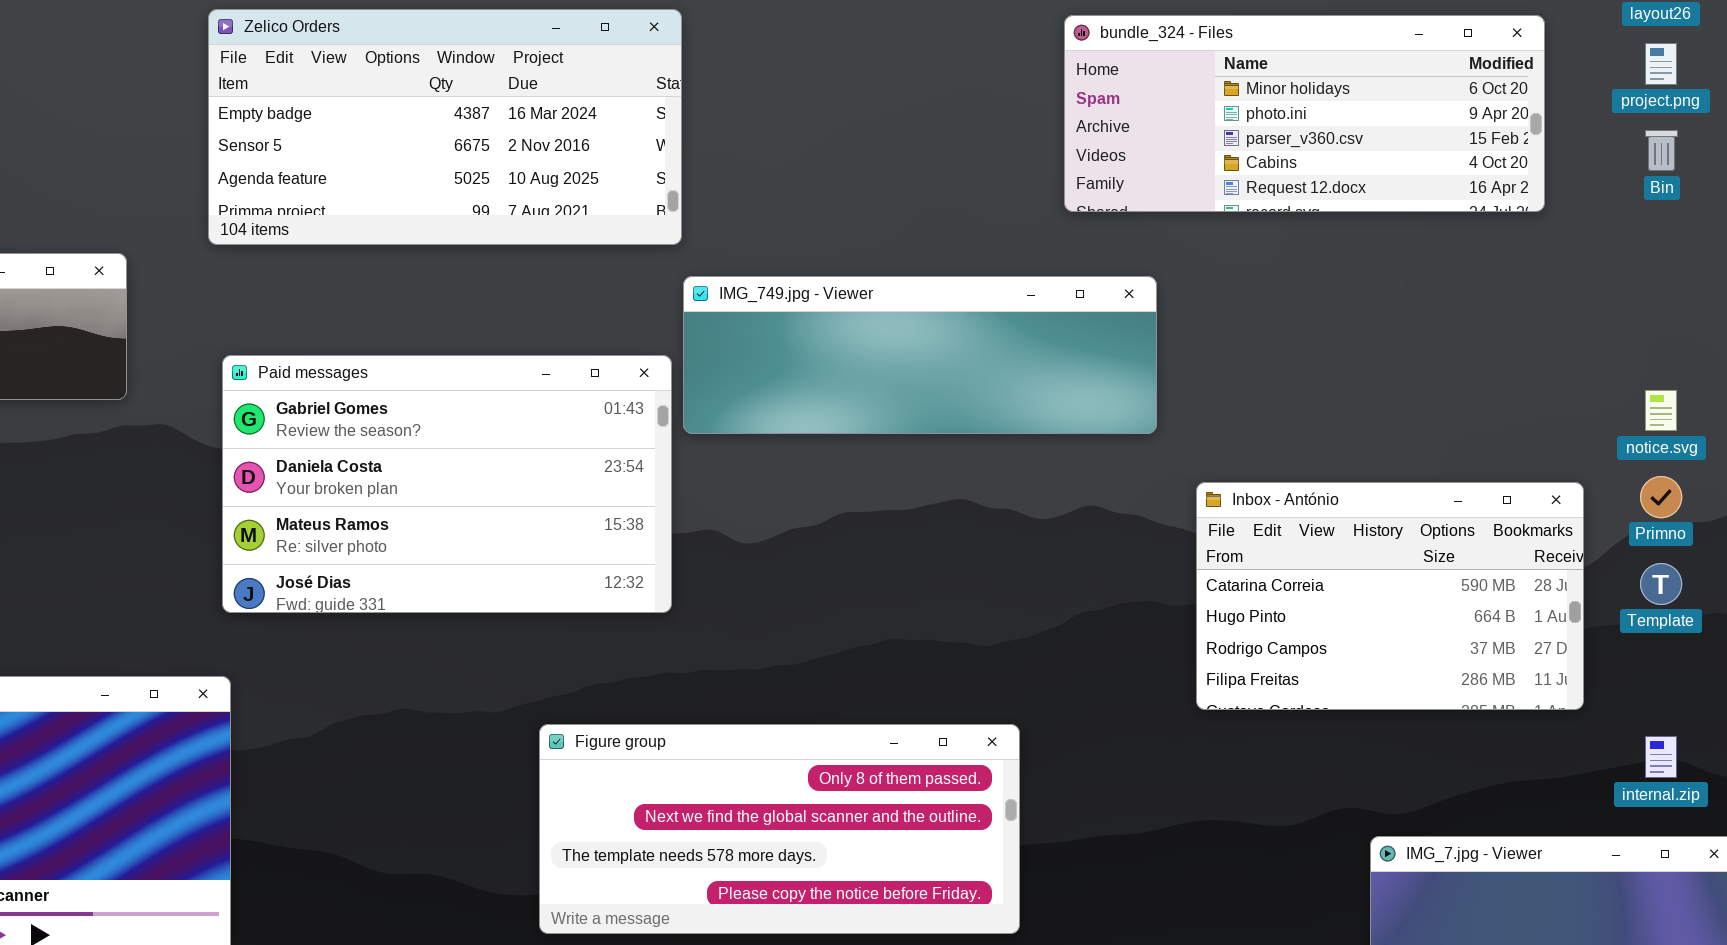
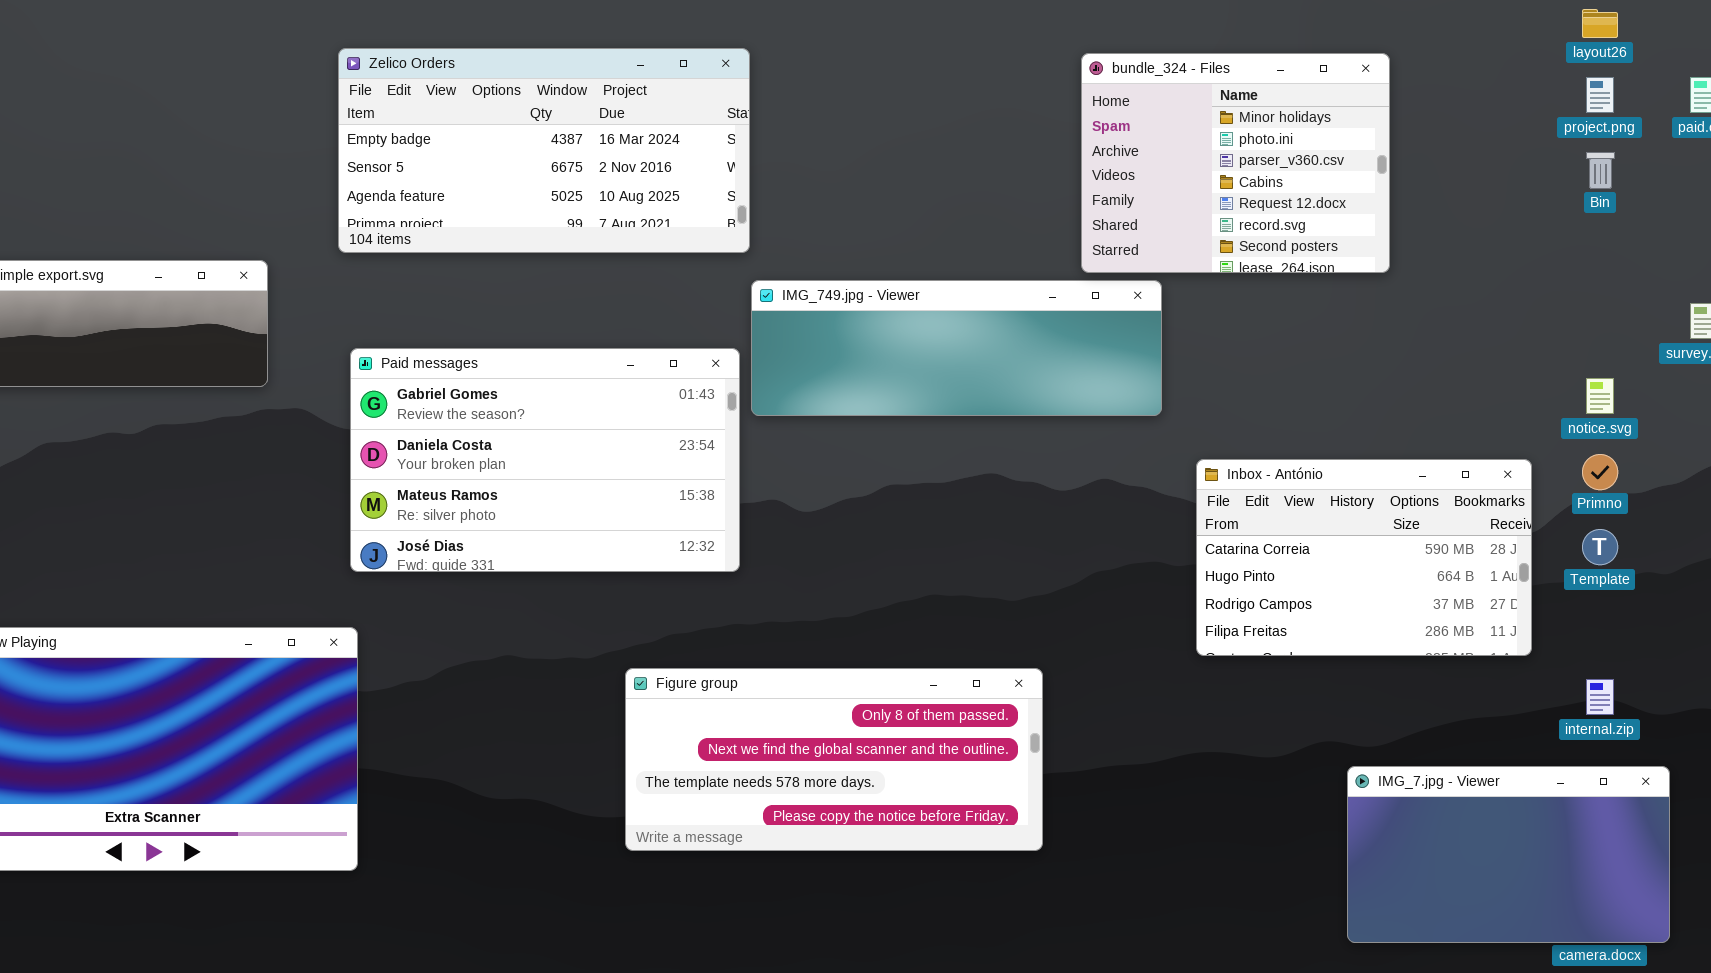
bundle_324 - Files: [1064,15,1545,212] -> [1081,53,1390,273], resized

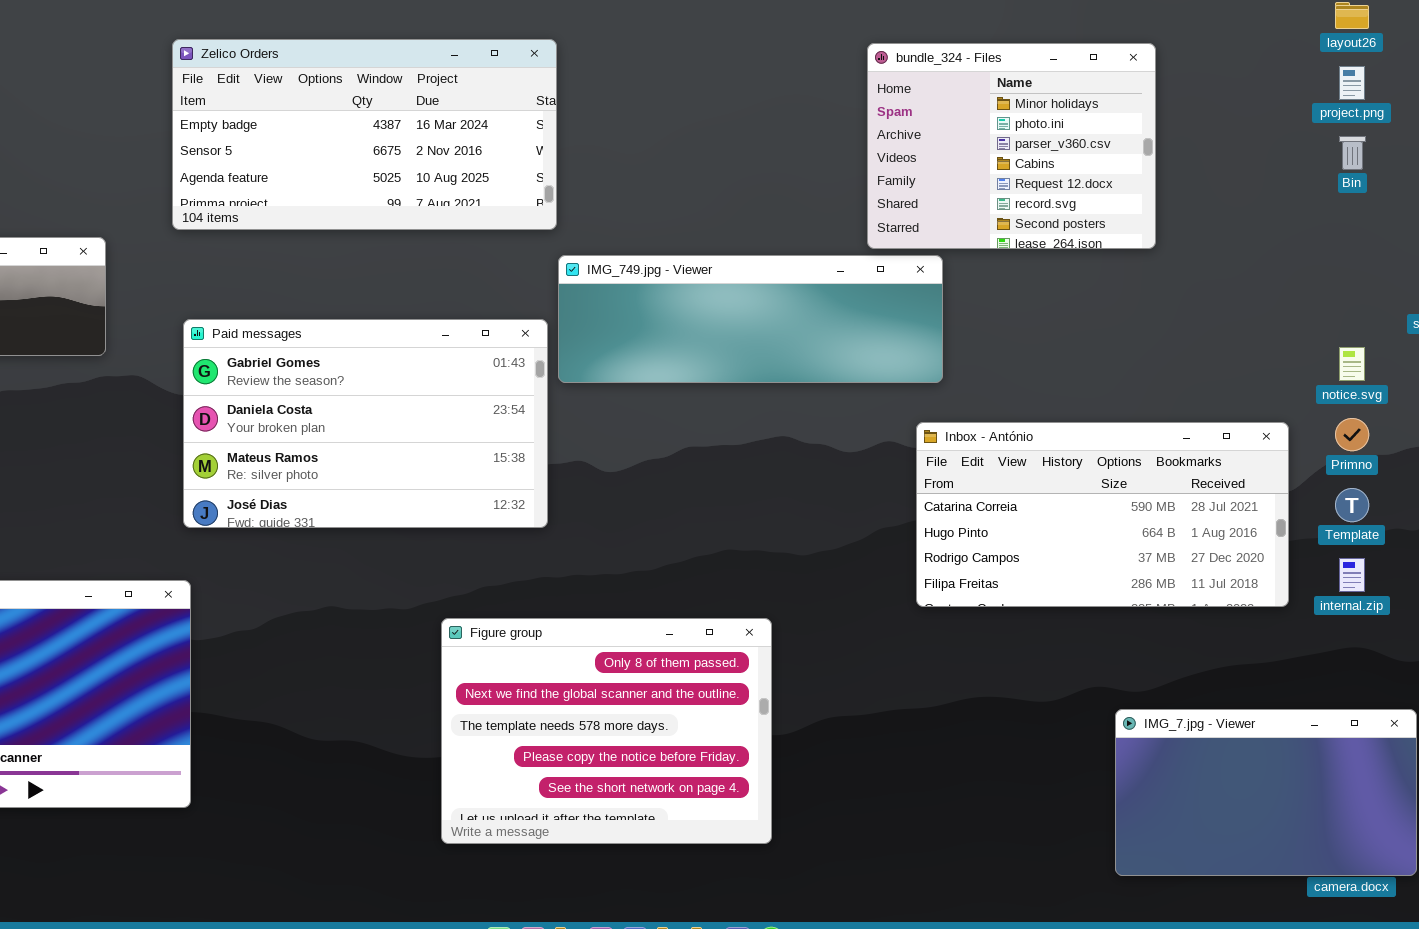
Inbox - António: [1196,459,1532,656] -> [916,422,1289,607], resized
Figure group: [625,668,1043,851] -> [441,618,772,844], resized
internal.zip: [1586,679,1614,715] -> [1339,558,1365,592], moved

